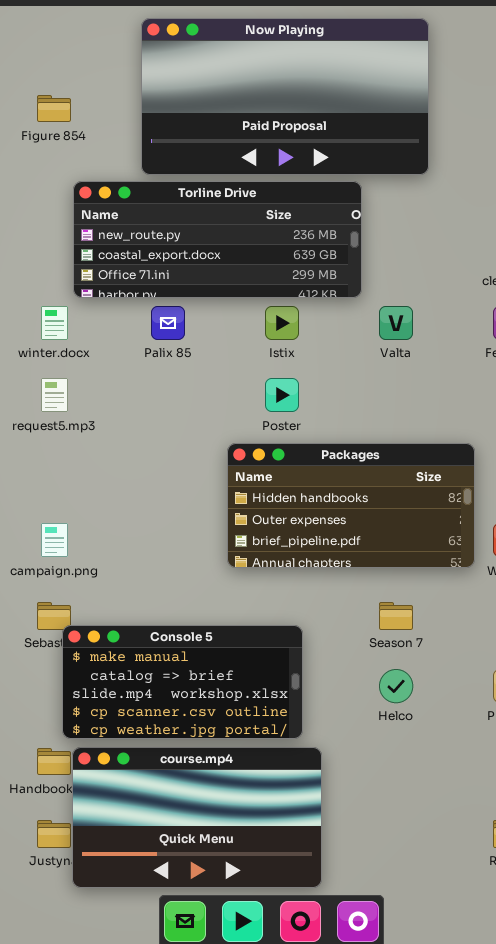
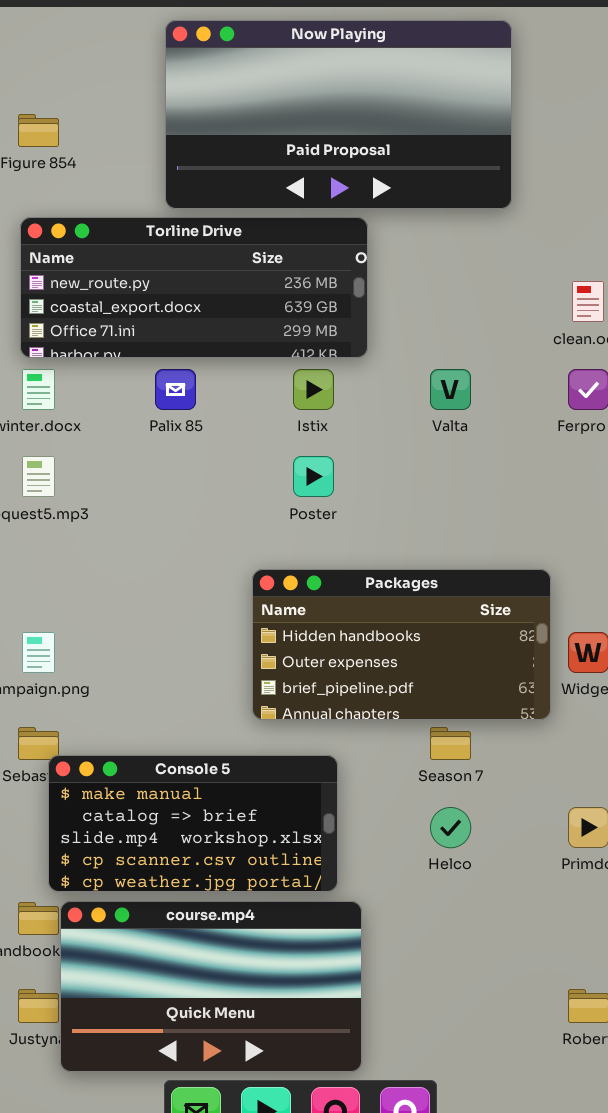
Now Playing: [141,18,429,175] -> [165,20,512,209], moved
Torline Drive: [73,181,362,298] -> [20,217,368,358], moved
Packages: [227,443,475,568] -> [252,569,551,720], moved

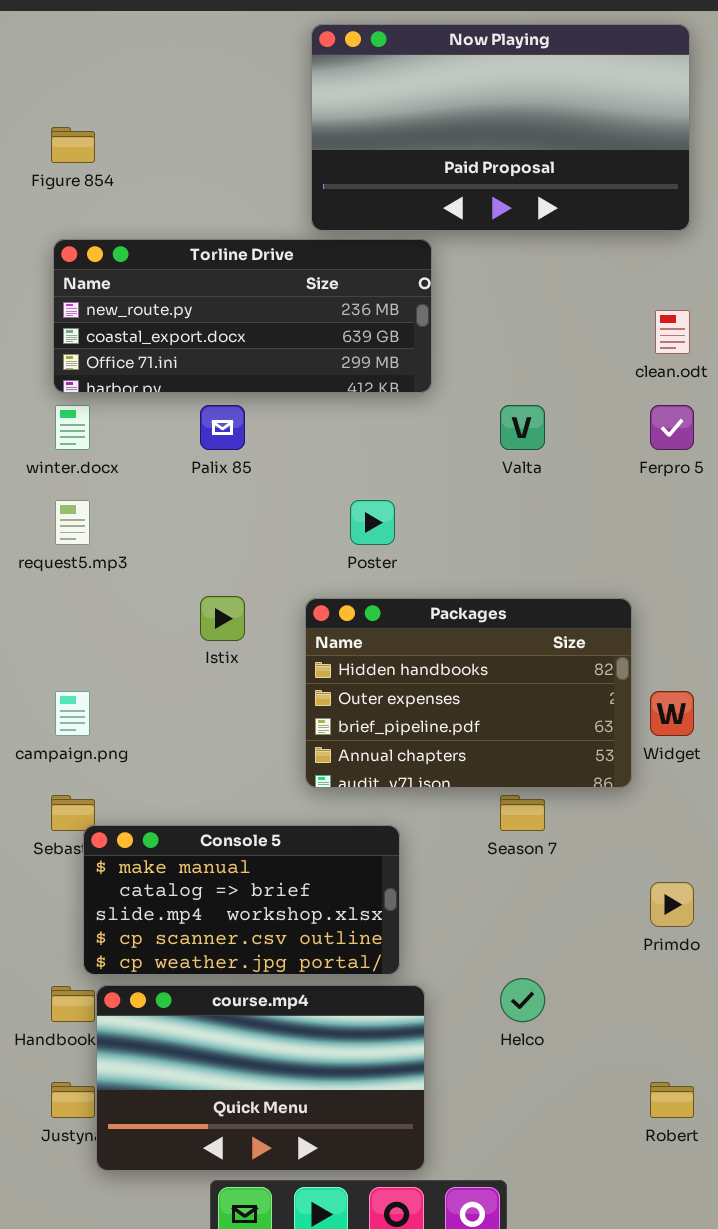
Now Playing: [165,20,512,209] -> [311,24,690,231], moved
Istix: [293,369,334,410] -> [200,596,245,641], moved
Packages: [252,569,551,720] -> [305,598,632,788], resized
Helco: [430,807,471,848] -> [500,978,545,1022], moved

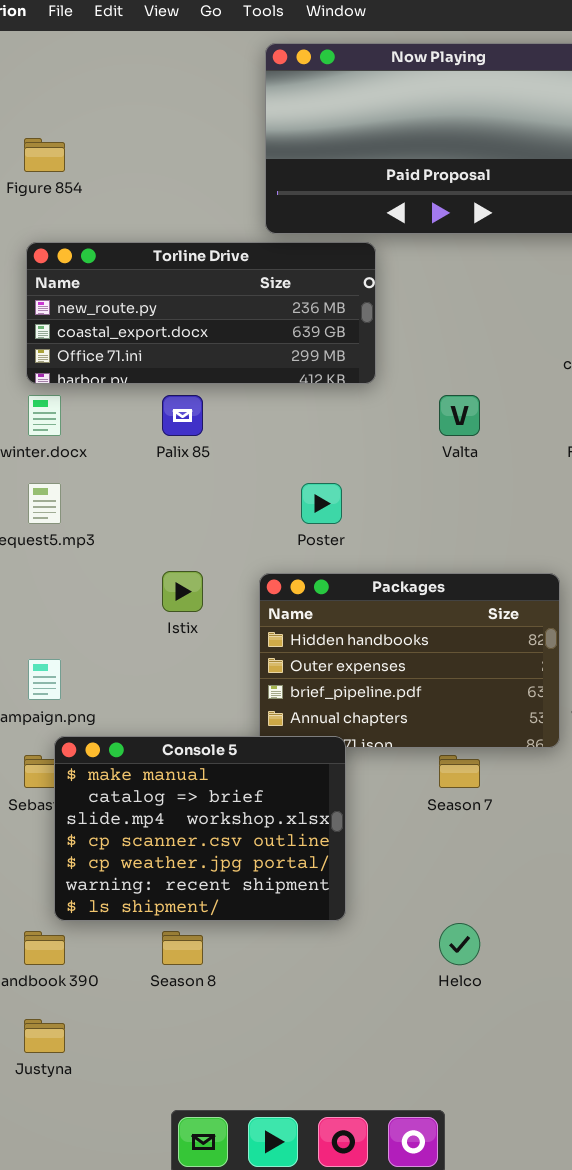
Console 5: [83,825,400,975] -> [54,736,346,921], resized
course.mp4: [96,985,425,1171] -> none, closed

